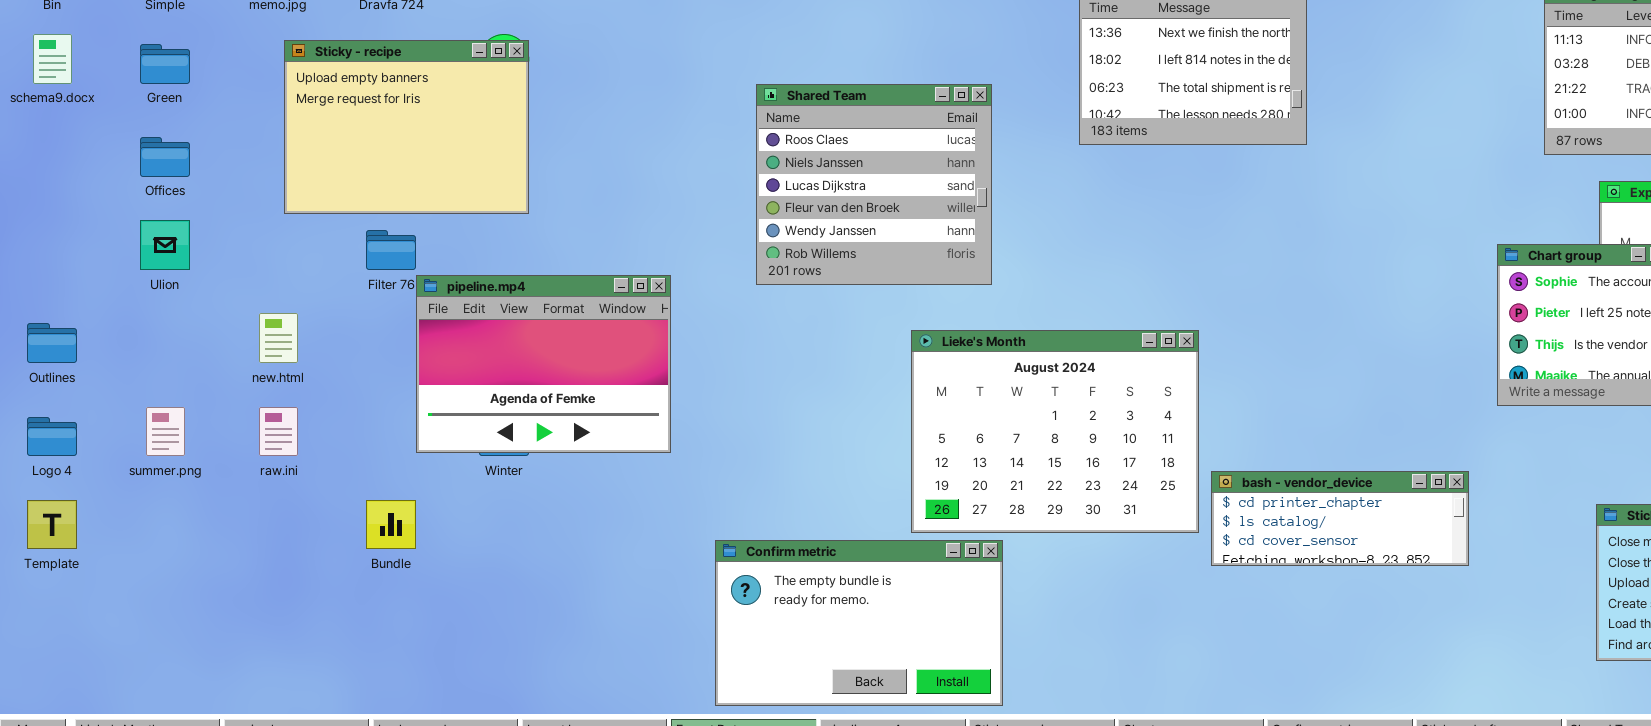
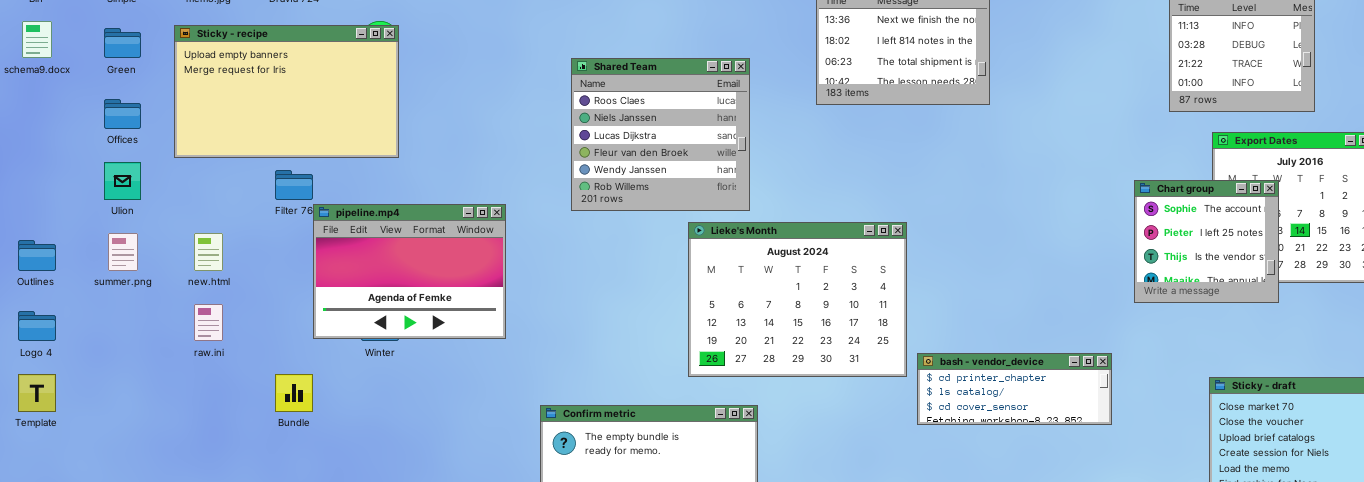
Sticky - recipe: [284,40,529,214] -> [174,25,399,158], resized
Lieke's Month: [911,330,1199,533] -> [688,222,907,377], moved
summer.png: [146,407,185,456] -> [108,233,138,271], moved

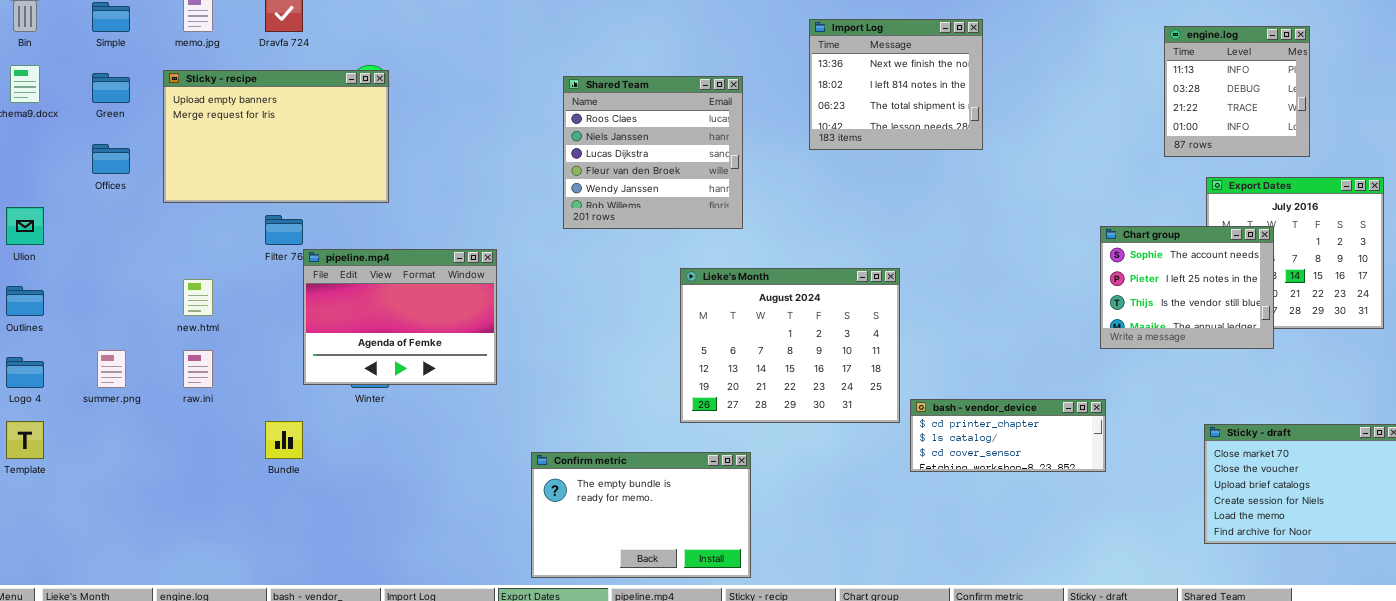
Shared Team: [571,58,750,211] -> [563,76,743,229], moved
Ulion: [104,162,141,200] -> [6,207,44,245], moved
Chart group: [1134,180,1279,303] -> [1100,226,1274,349], resized
summer.png: [108,233,138,271] -> [97,350,126,388], moved

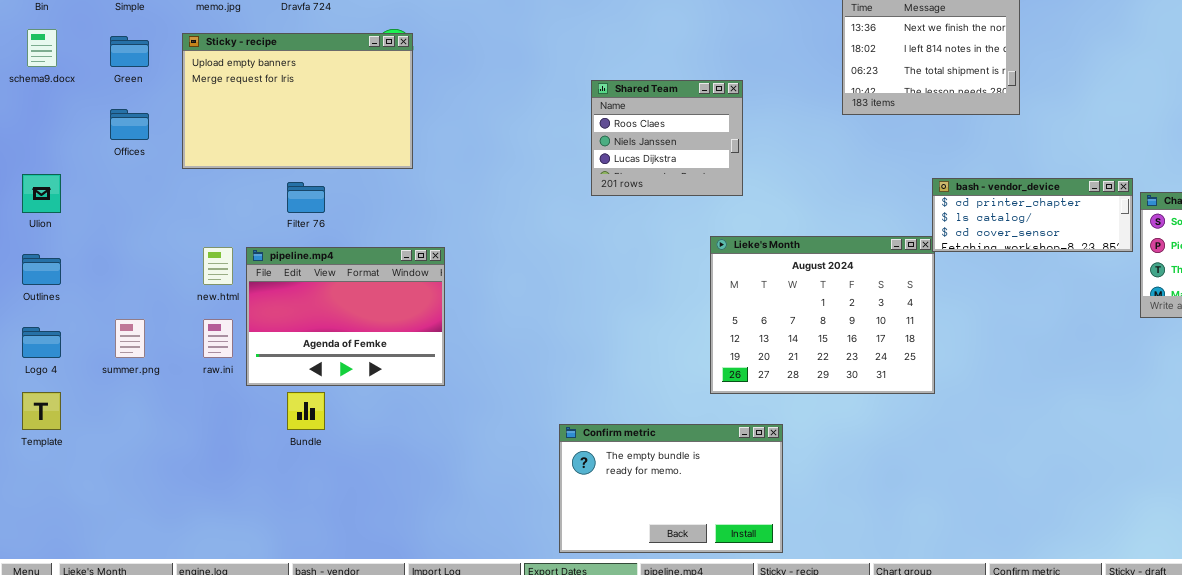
Shared Team: [563,76,743,229] -> [591,80,743,196], resized
pipeline.mp4: [303,249,497,385] -> [246,247,445,386], moved
bash - vendor_device: [910,399,1106,472] -> [932,178,1133,252], moved

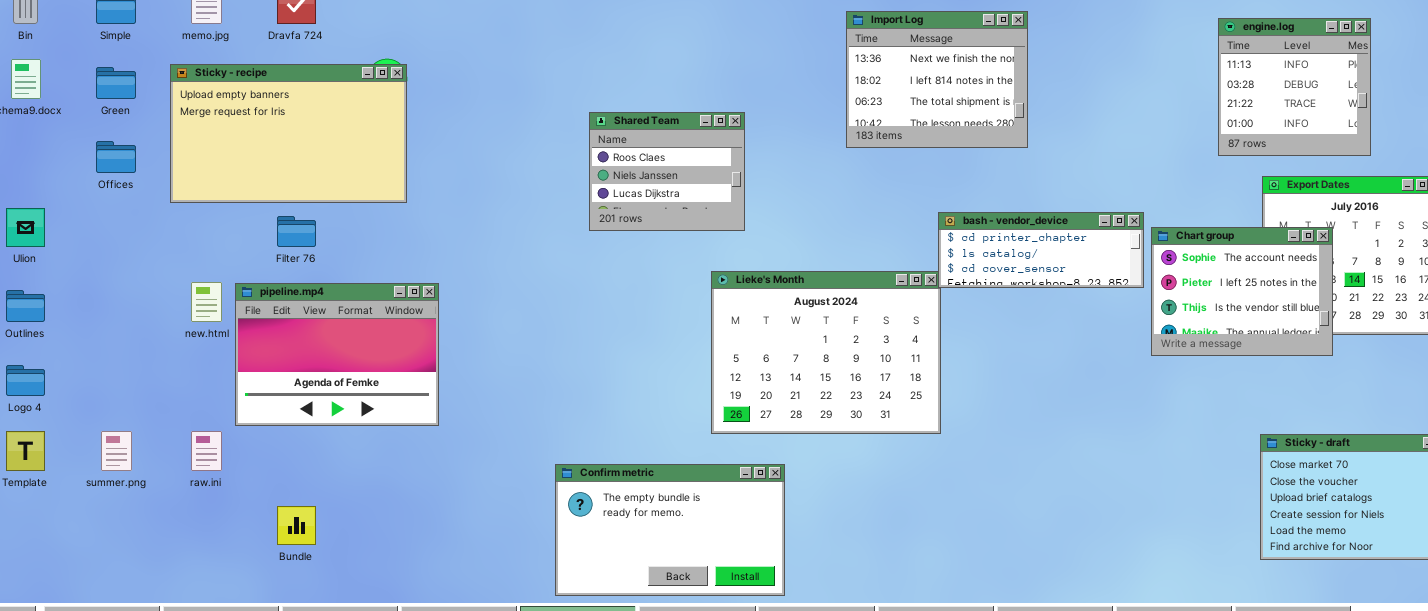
summer.png: [115,319,145,358] -> [101,431,132,471], moved
raw.ini: [203,319,233,358] -> [191,431,222,471], moved
Bundle: [287,392,325,430] -> [277,506,316,545], moved

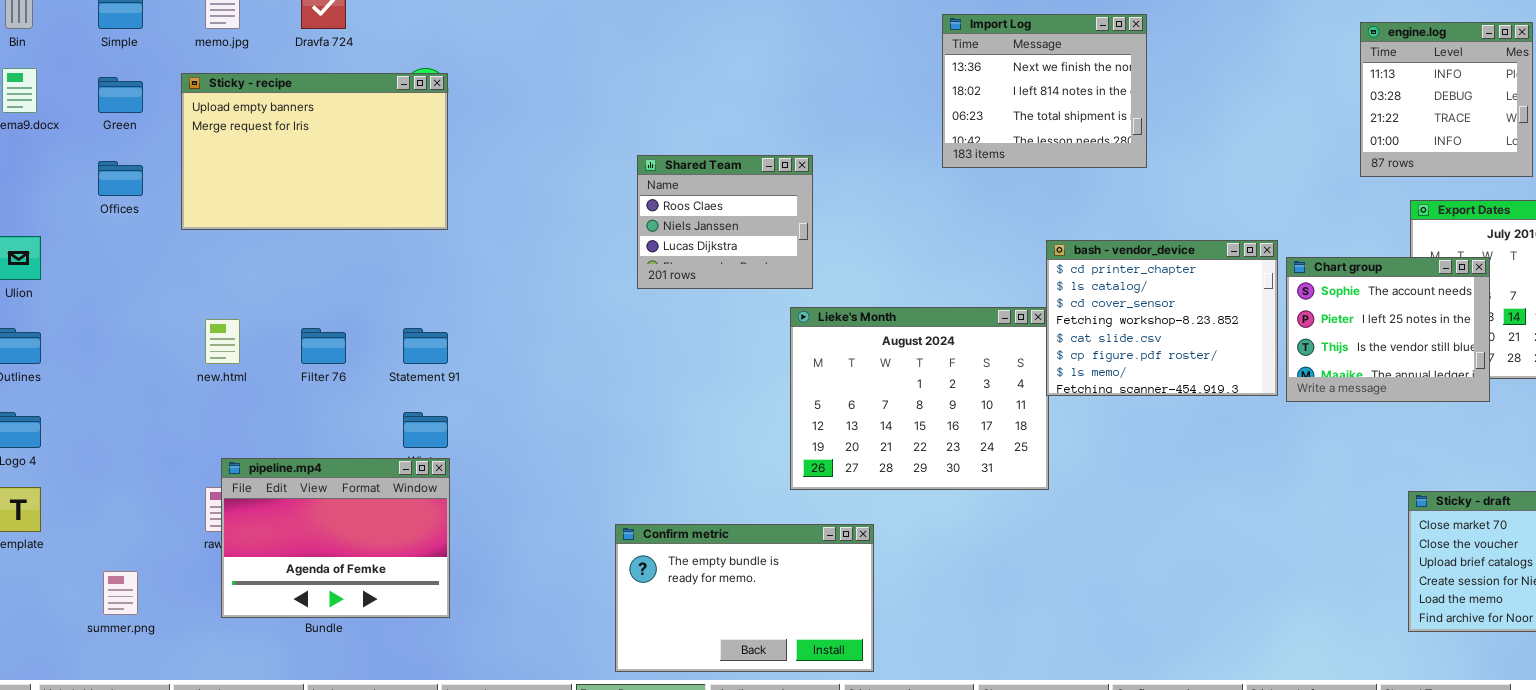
Shared Team: [589,112,745,231] -> [637,155,813,289], moved
bash - vendor_device: [938,212,1144,288] -> [1046,240,1278,396], resized
Filter 76: [277,216,316,247] -> [301,328,346,364], moved
pipeline.mp4: [235,283,439,426] -> [221,458,450,618], moved
summer.png: [101,431,132,471] -> [103,571,138,615], moved

